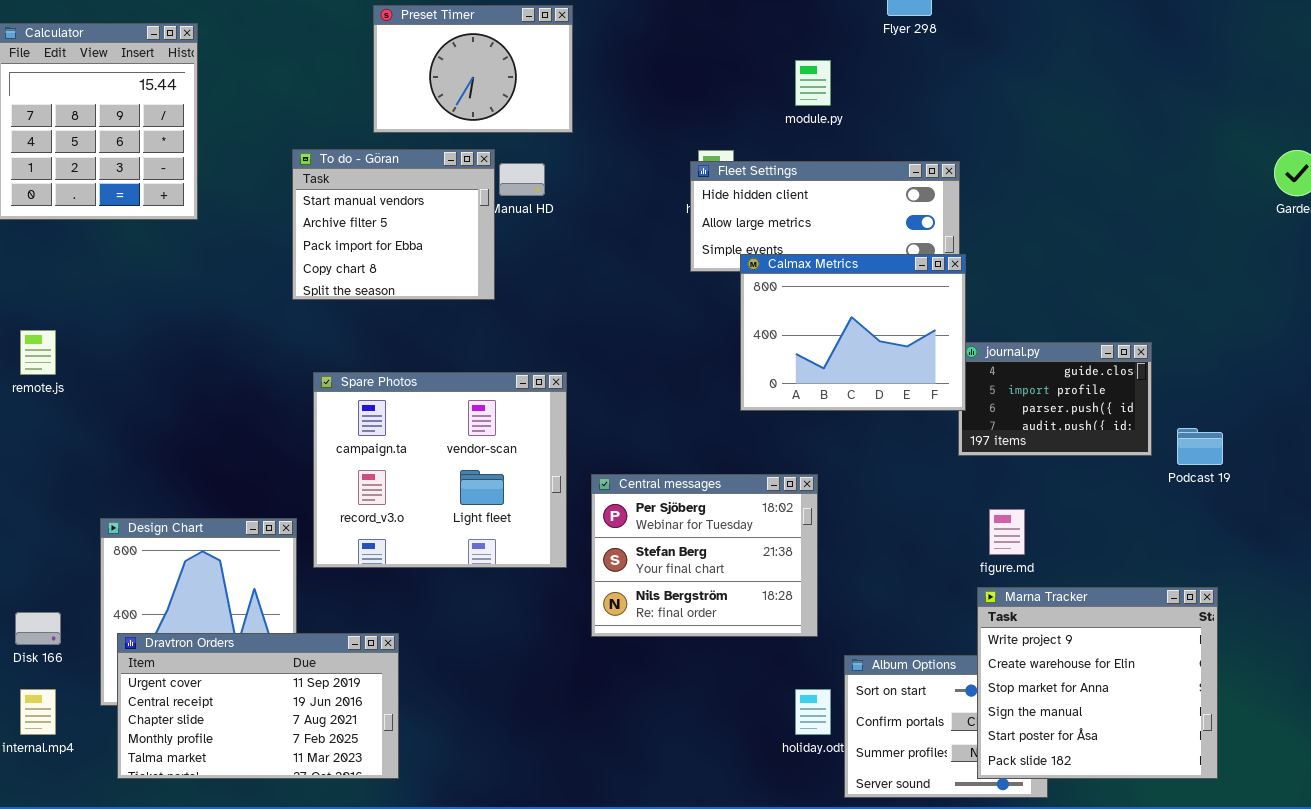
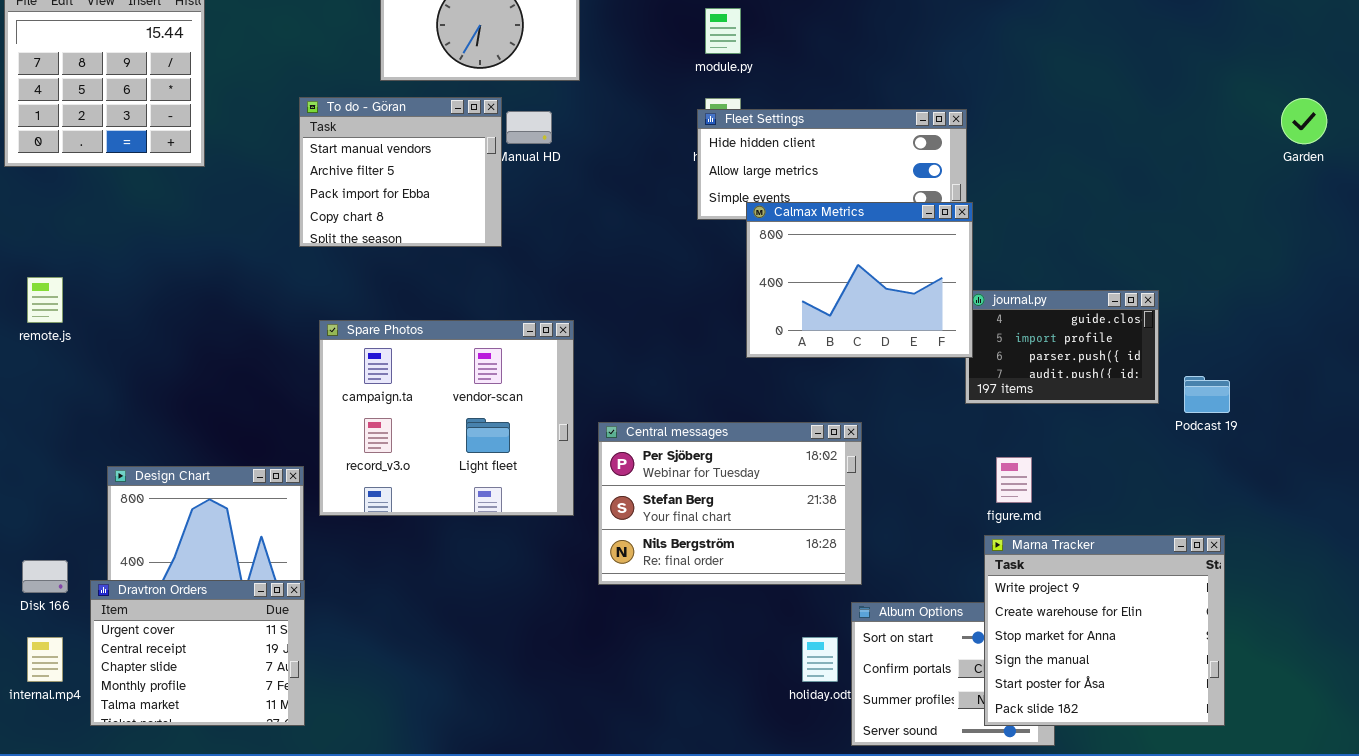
module.py: [795,60,831,106] -> [705,8,741,54], moved
Central messages: [591,474,818,637] -> [598,422,862,585], resized
Dravtron Orders: [117,633,399,779] -> [90,580,305,726], moved, resized

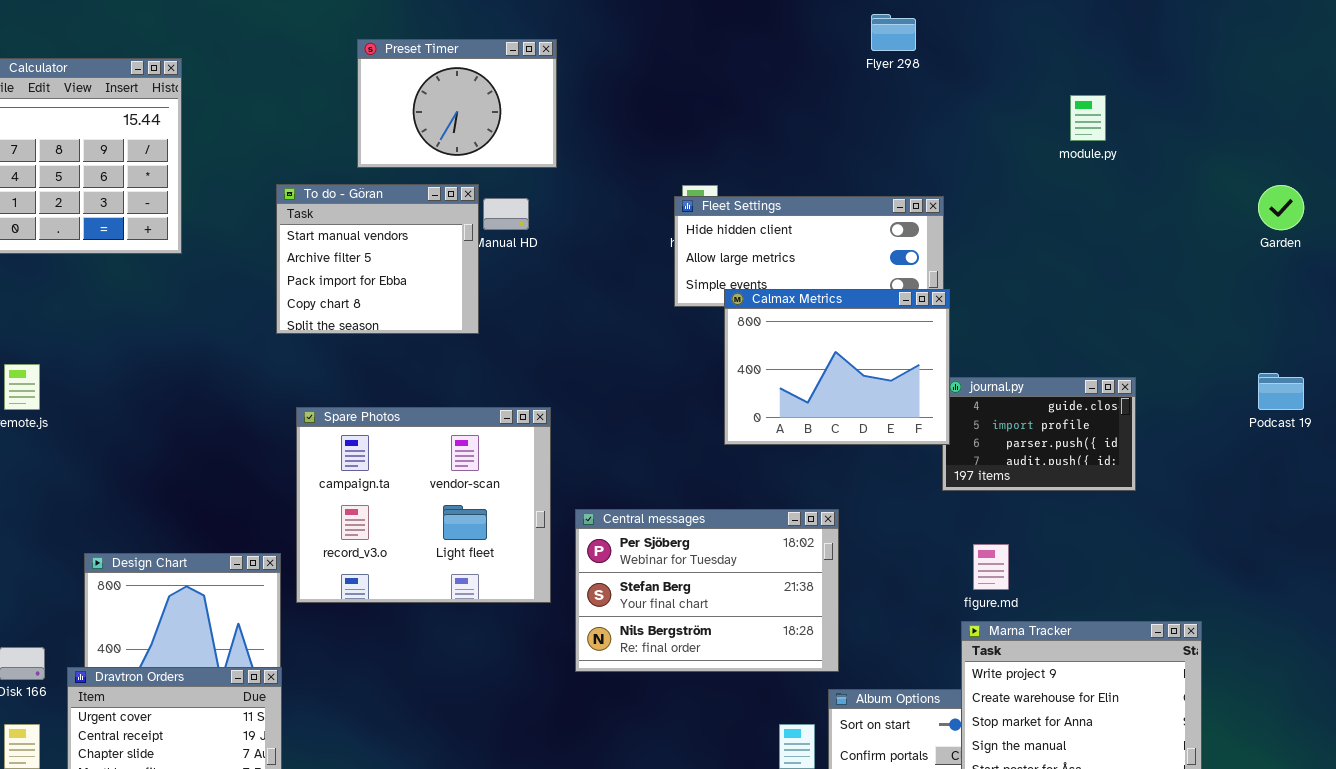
module.py: [705,8,741,54] -> [1070,95,1106,141], moved
Podcast 19: [1184,376,1230,413] -> [1258,373,1304,410], moved

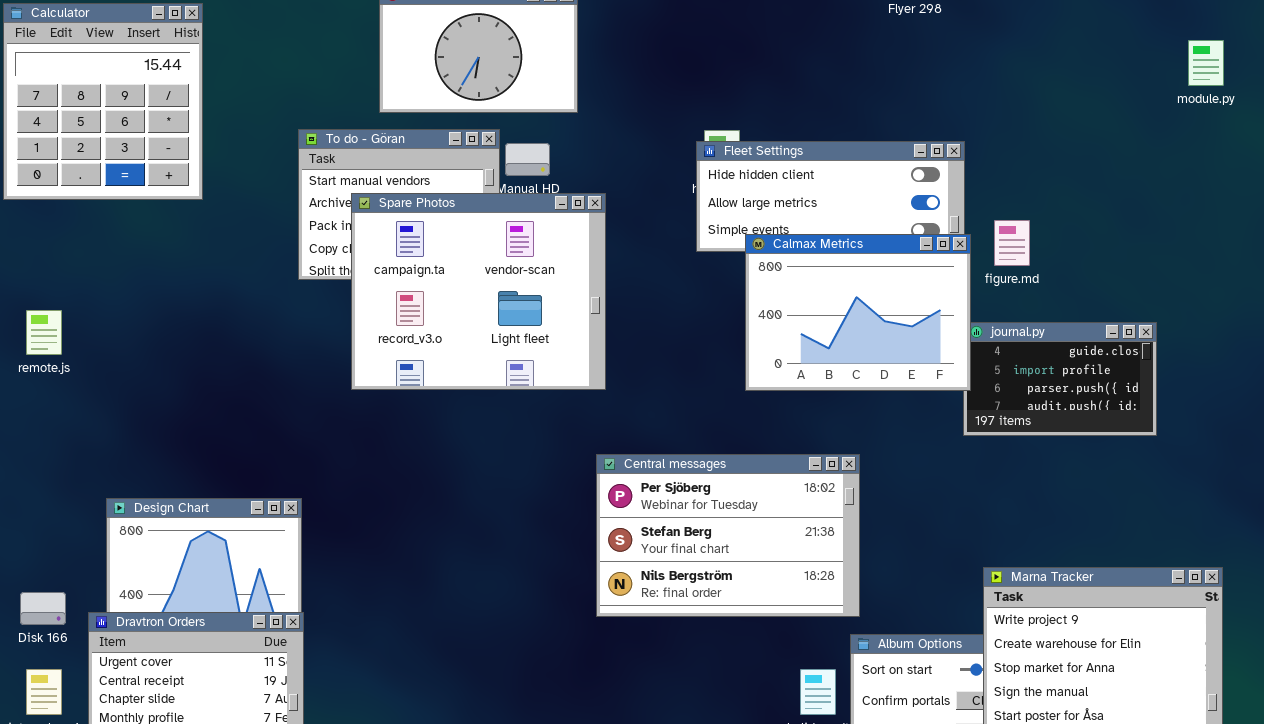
module.py: [1070,95,1106,141] -> [1188,40,1224,86], moved
Spare Photos: [296,407,551,603] -> [351,193,606,390], moved
figure.md: [973,544,1009,590] -> [994,220,1030,266], moved

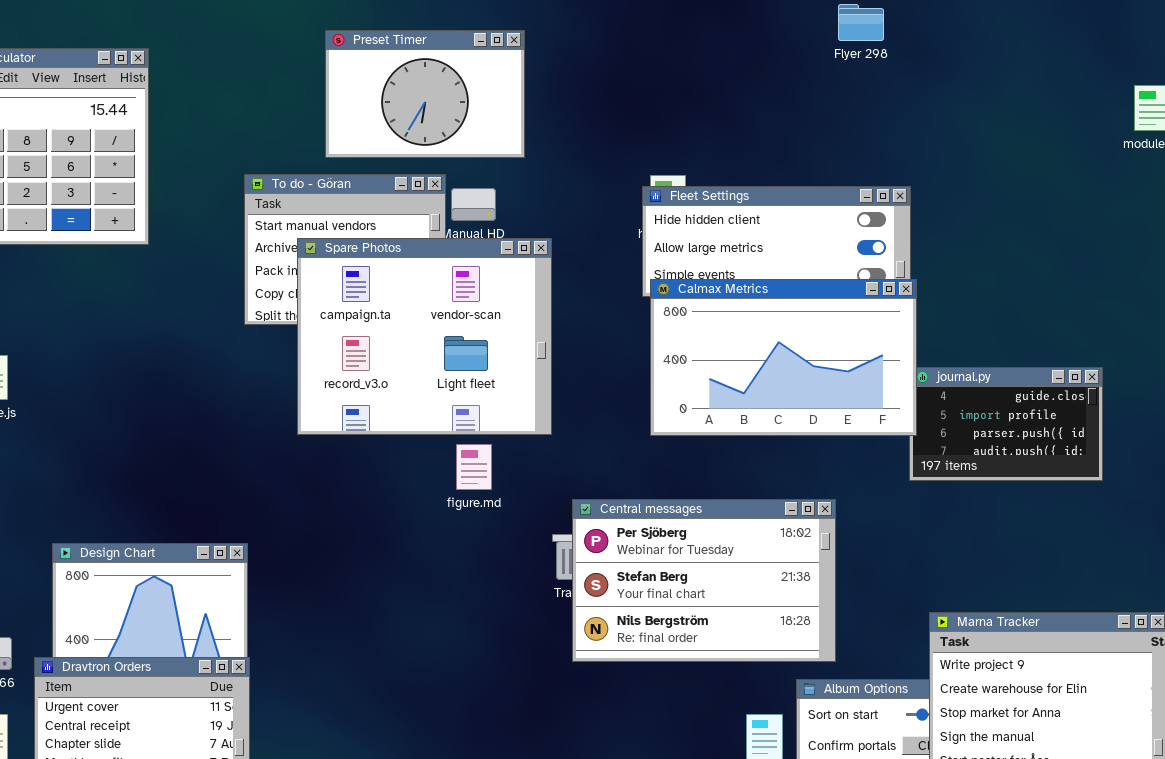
figure.md: [994,220,1030,266] -> [456,444,492,490], moved
Calmax Metrics: [745,234,971,391] -> [650,279,917,436], resized
Central messages: [596,454,860,617] -> [572,499,836,662], moved

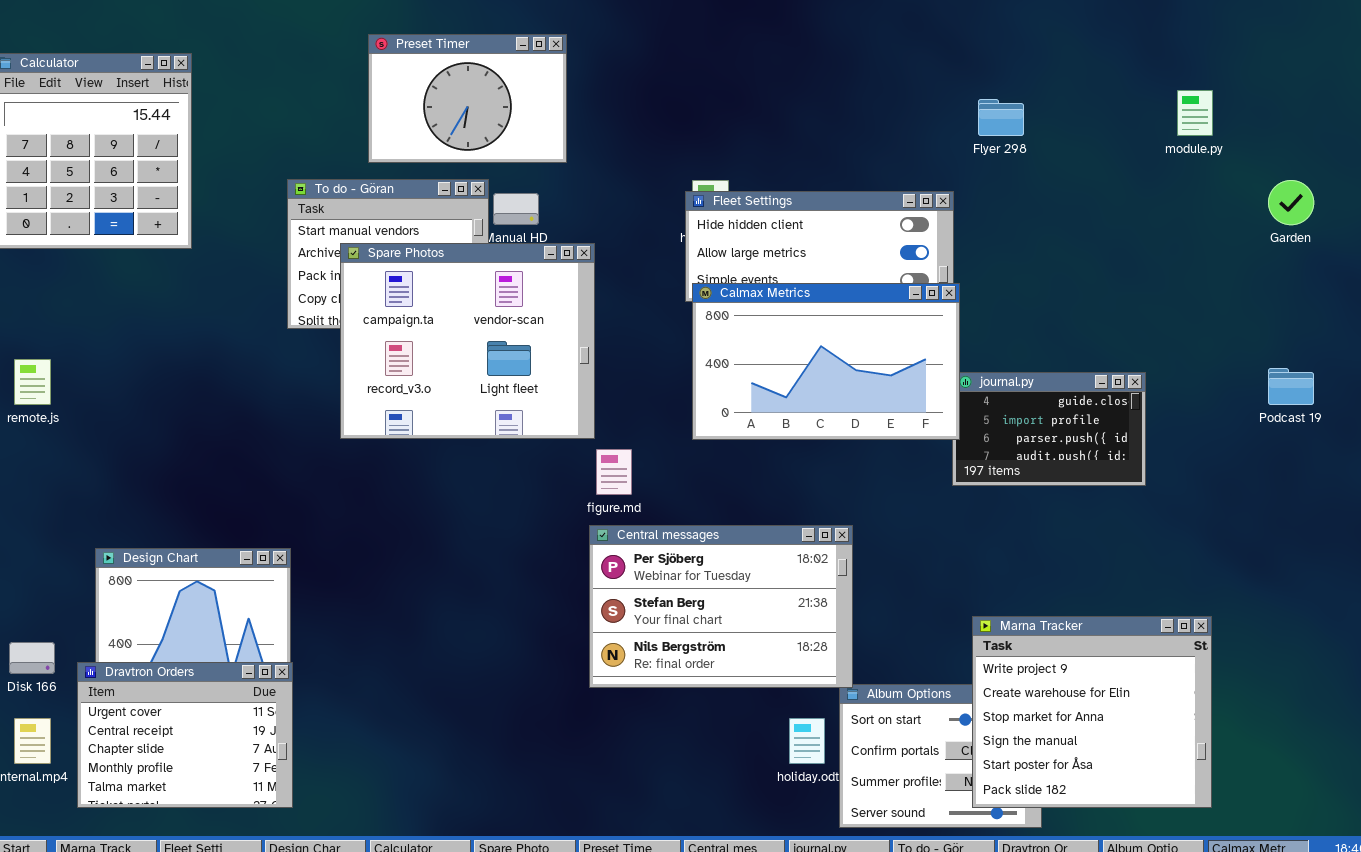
Flyer 298: [838,4,884,41] -> [978,99,1024,136], moved
figure.md: [456,444,492,490] -> [596,449,632,495], moved
Central messages: [572,499,836,662] -> [589,525,853,688], moved

